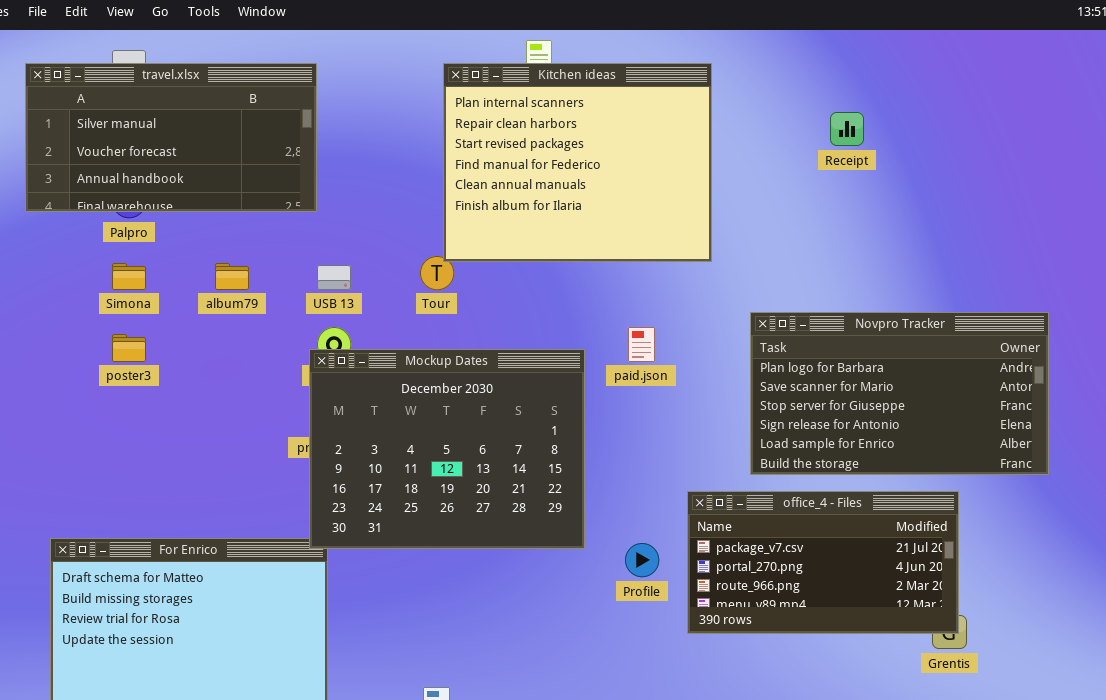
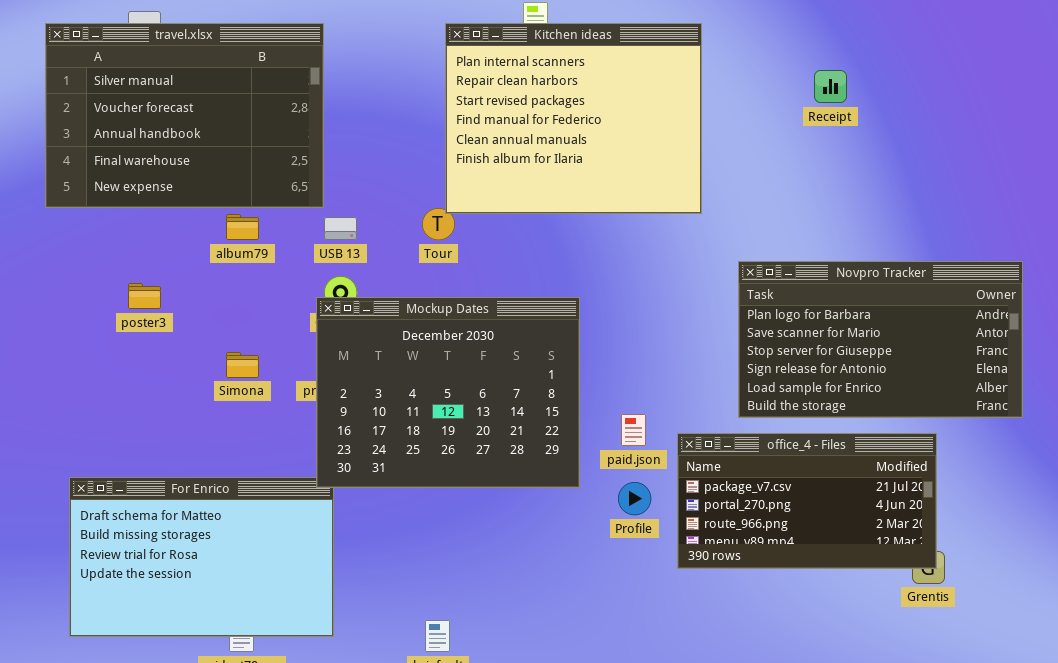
travel.xlsx: [25,63,317,212] -> [45,23,324,208], resized
Simona: [112,263,146,290] -> [226,352,259,378], moved
paid.json: [628,327,655,362] -> [621,414,646,446], moved

